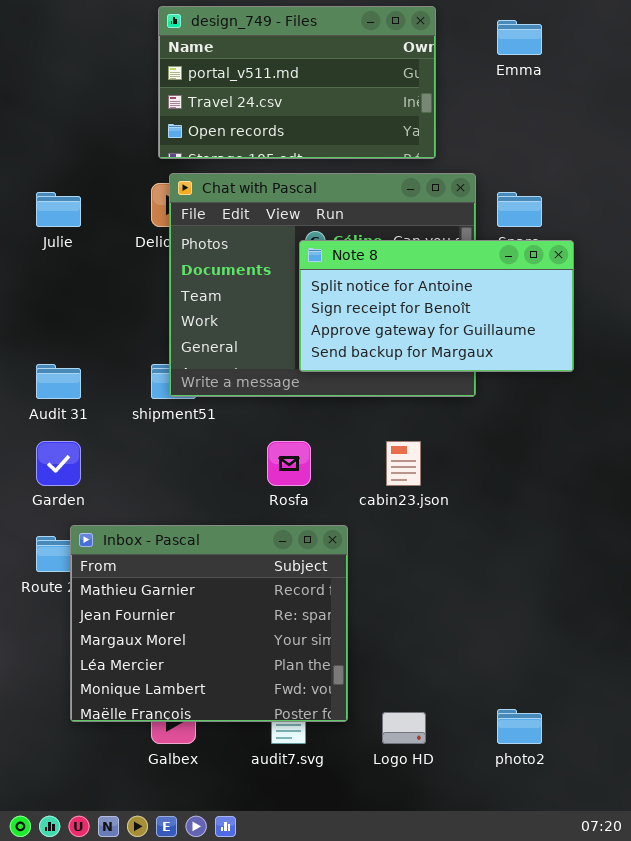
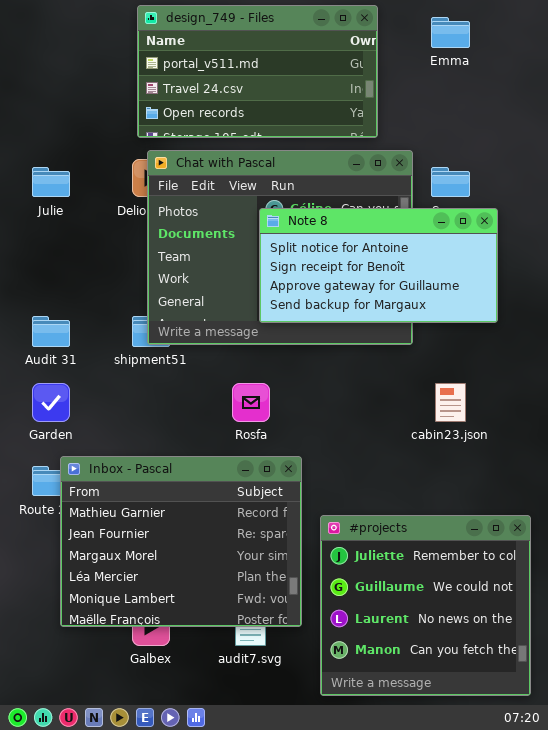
cabin23.json: [386,441,421,486] -> [435,383,466,422], moved
#projects: none -> [320,515,531,696], opened

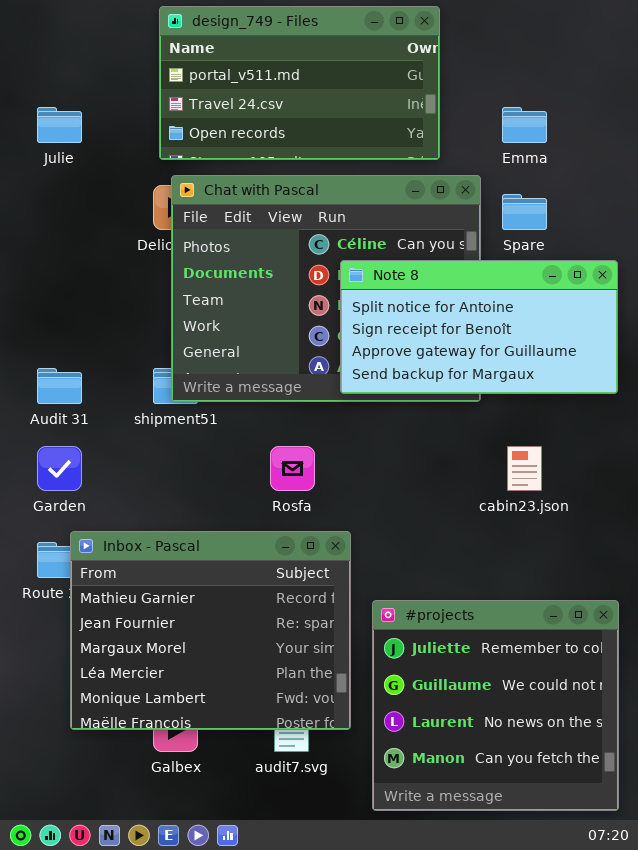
Emma: [431,17,470,48] -> [502,107,547,143], moved
Julie: [32,167,70,197] -> [37,107,82,143], moved
Note 8: [259,208,498,323] -> [340,260,618,394], moved

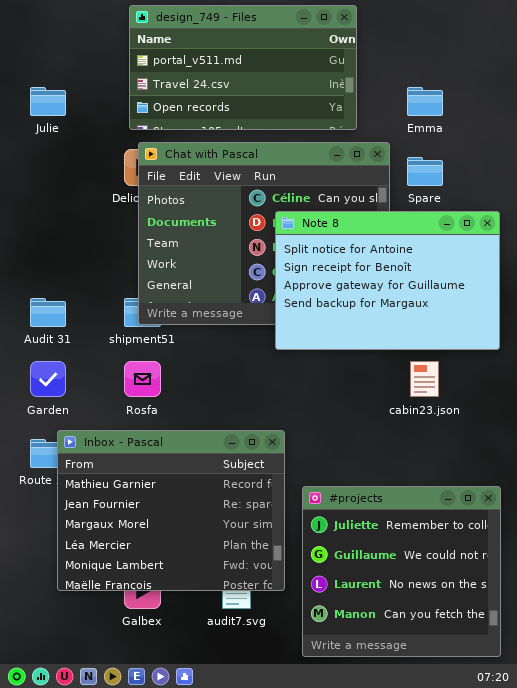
Note 8: [340,260,618,394] -> [275,211,500,350], resized
Rosfa: [270,446,315,491] -> [124,361,161,397], moved

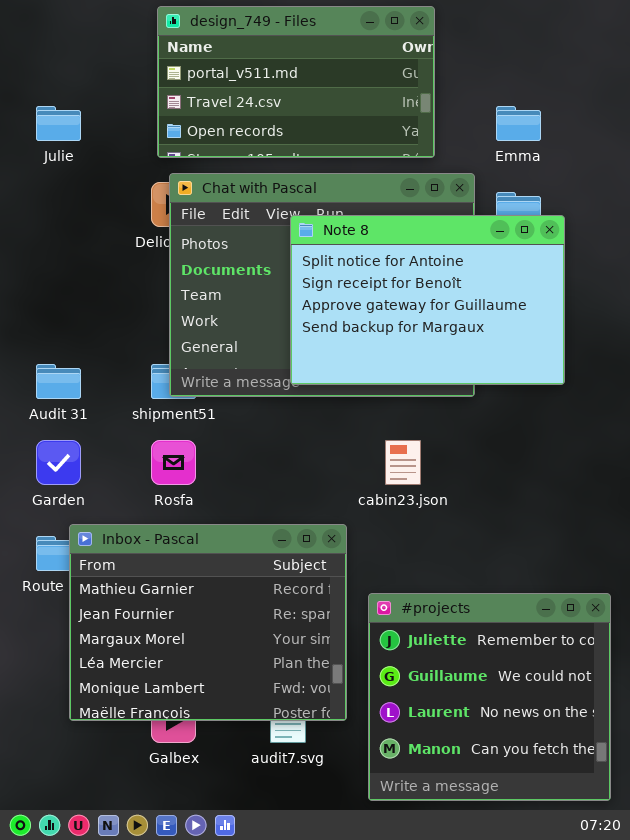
Note 8: [275,211,500,350] -> [290,215,565,385], moved
cabin23.json: [410,361,439,397] -> [385,440,421,485], moved

